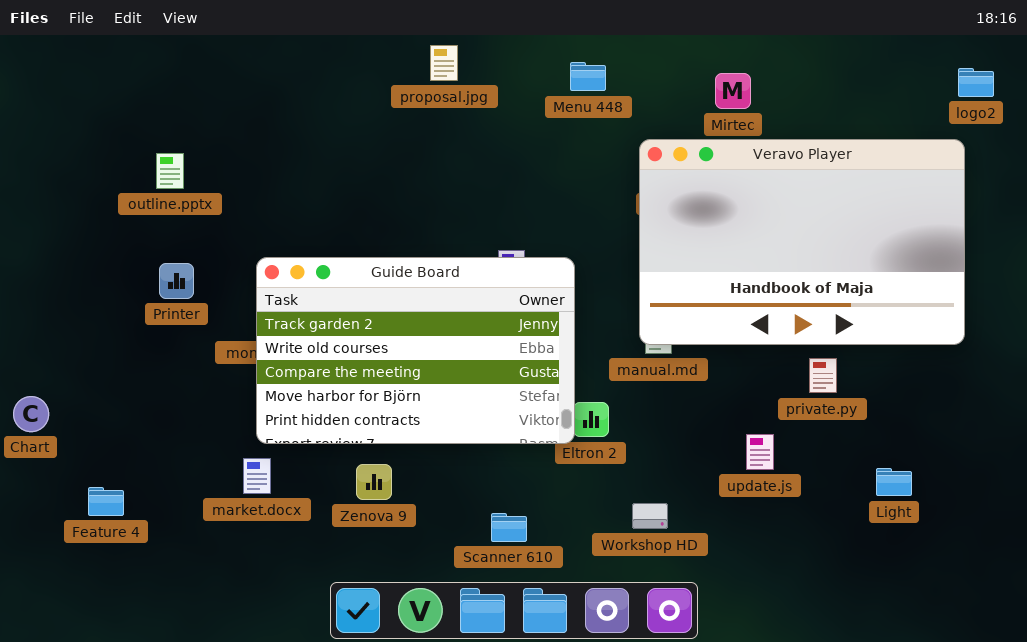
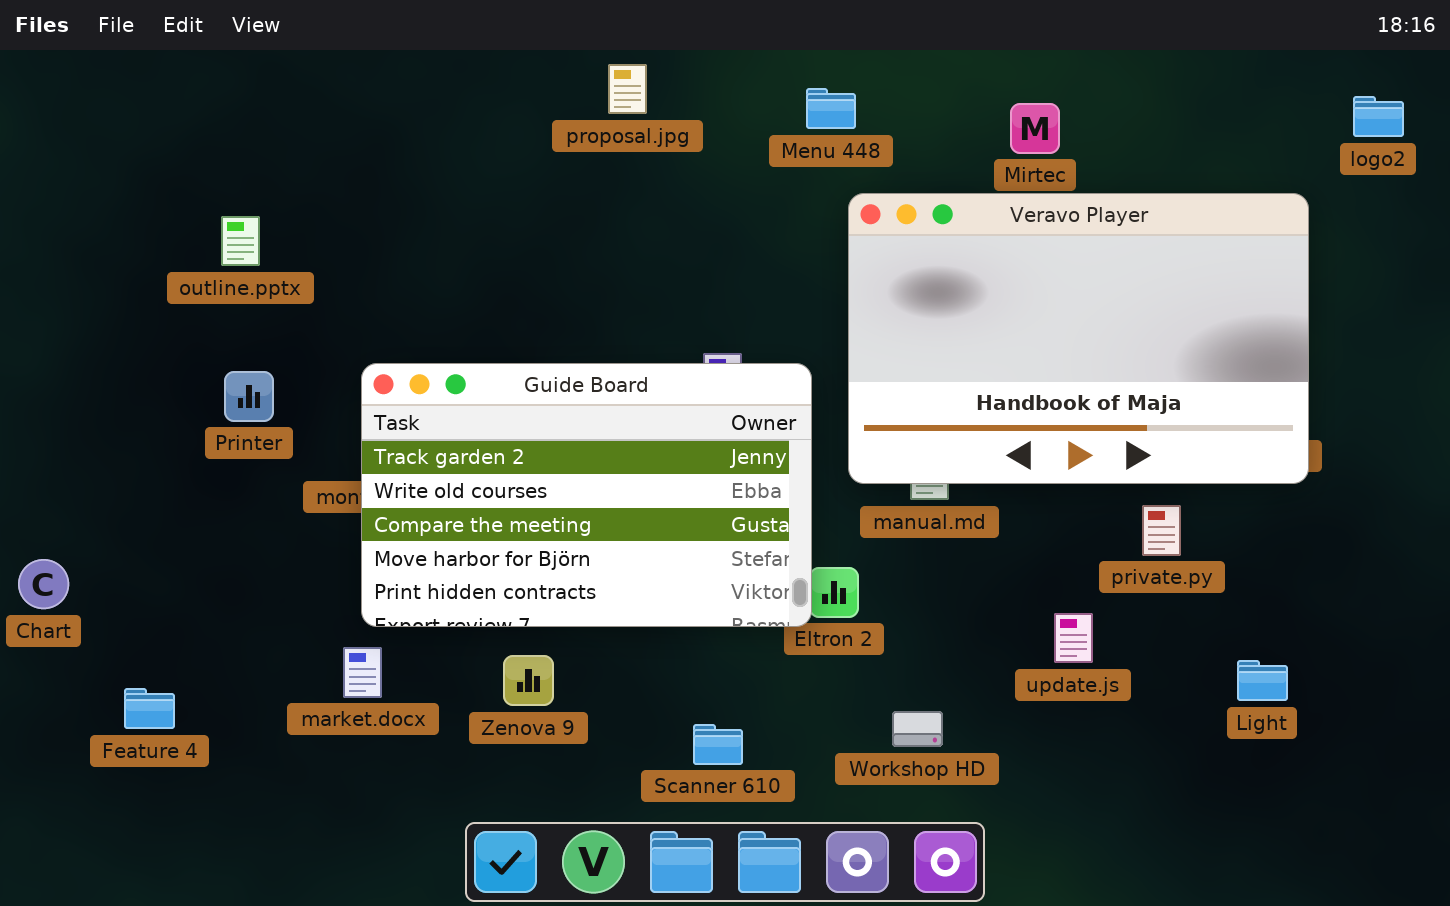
Veravo Player: [639,139,965,345] -> [848,193,1309,484], moved

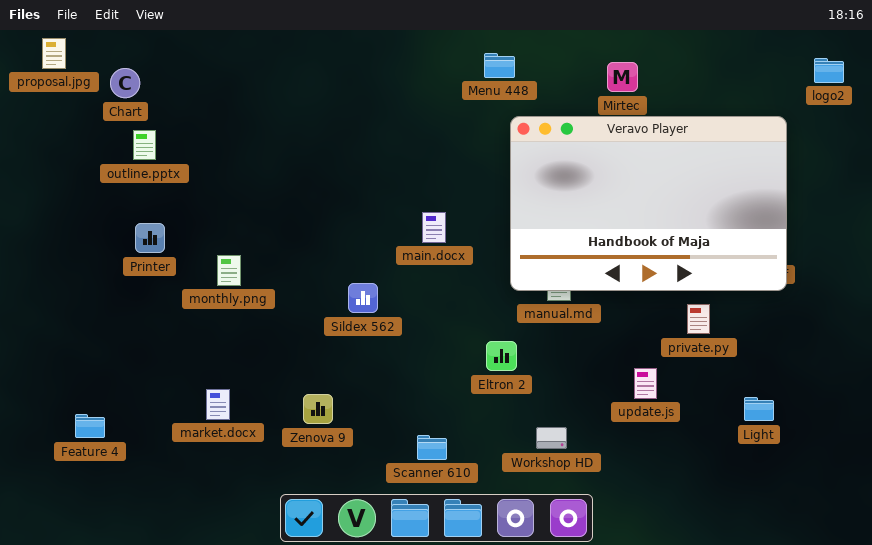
proposal.jpg: [608,64,647,114] -> [42,38,66,69], moved
Guide Board: [361,363,812,627] -> none, closed
Chart: [18,559,69,609] -> [110,68,140,98], moved

